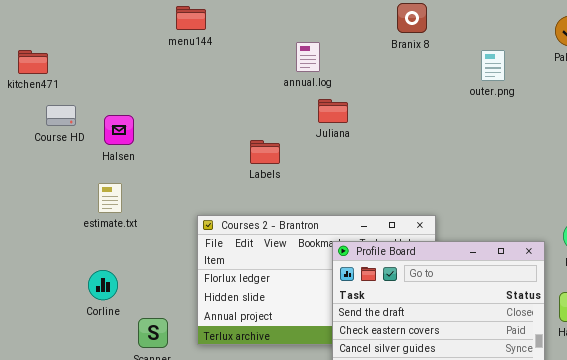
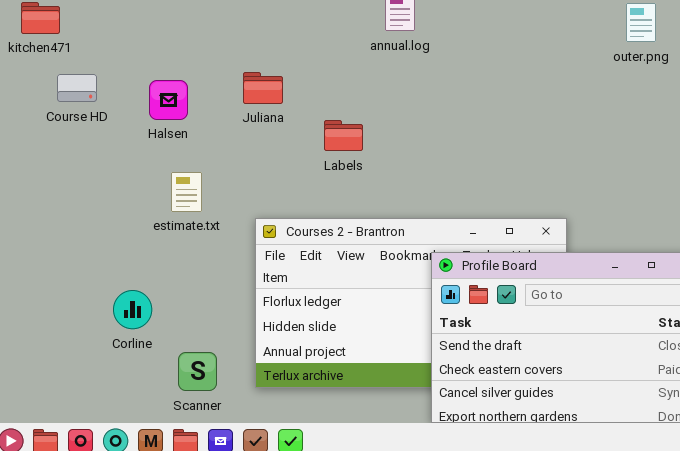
Juliana: [318,99,348,123] -> [243,72,283,104], moved
Halsen: [104,115,134,145] -> [149,80,188,120], moved
estimate.txt: [98,183,122,213] -> [171,172,202,212], moved

